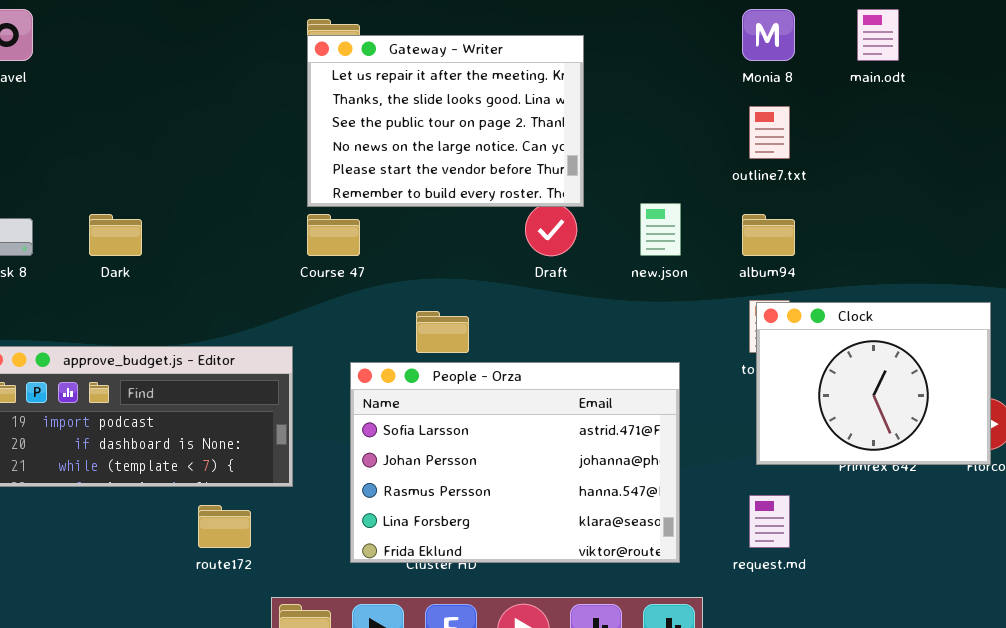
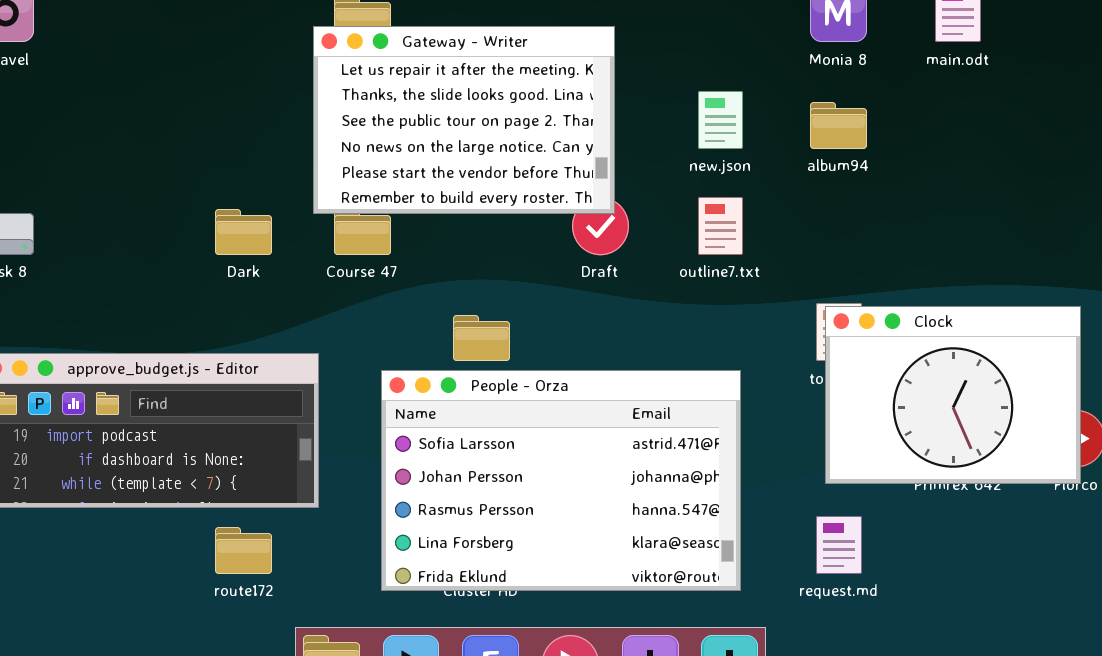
Gateway - Writer: [307,35,584,207] -> [313,26,615,214], moved
outline7.txt: [749,106,790,159] -> [698,197,743,255], moved
new.json: [640,203,681,256] -> [698,91,743,149], moved
Dark: [89,214,142,256] -> [215,209,272,255], moved
album94: [742,214,795,256] -> [810,102,867,149], moved

